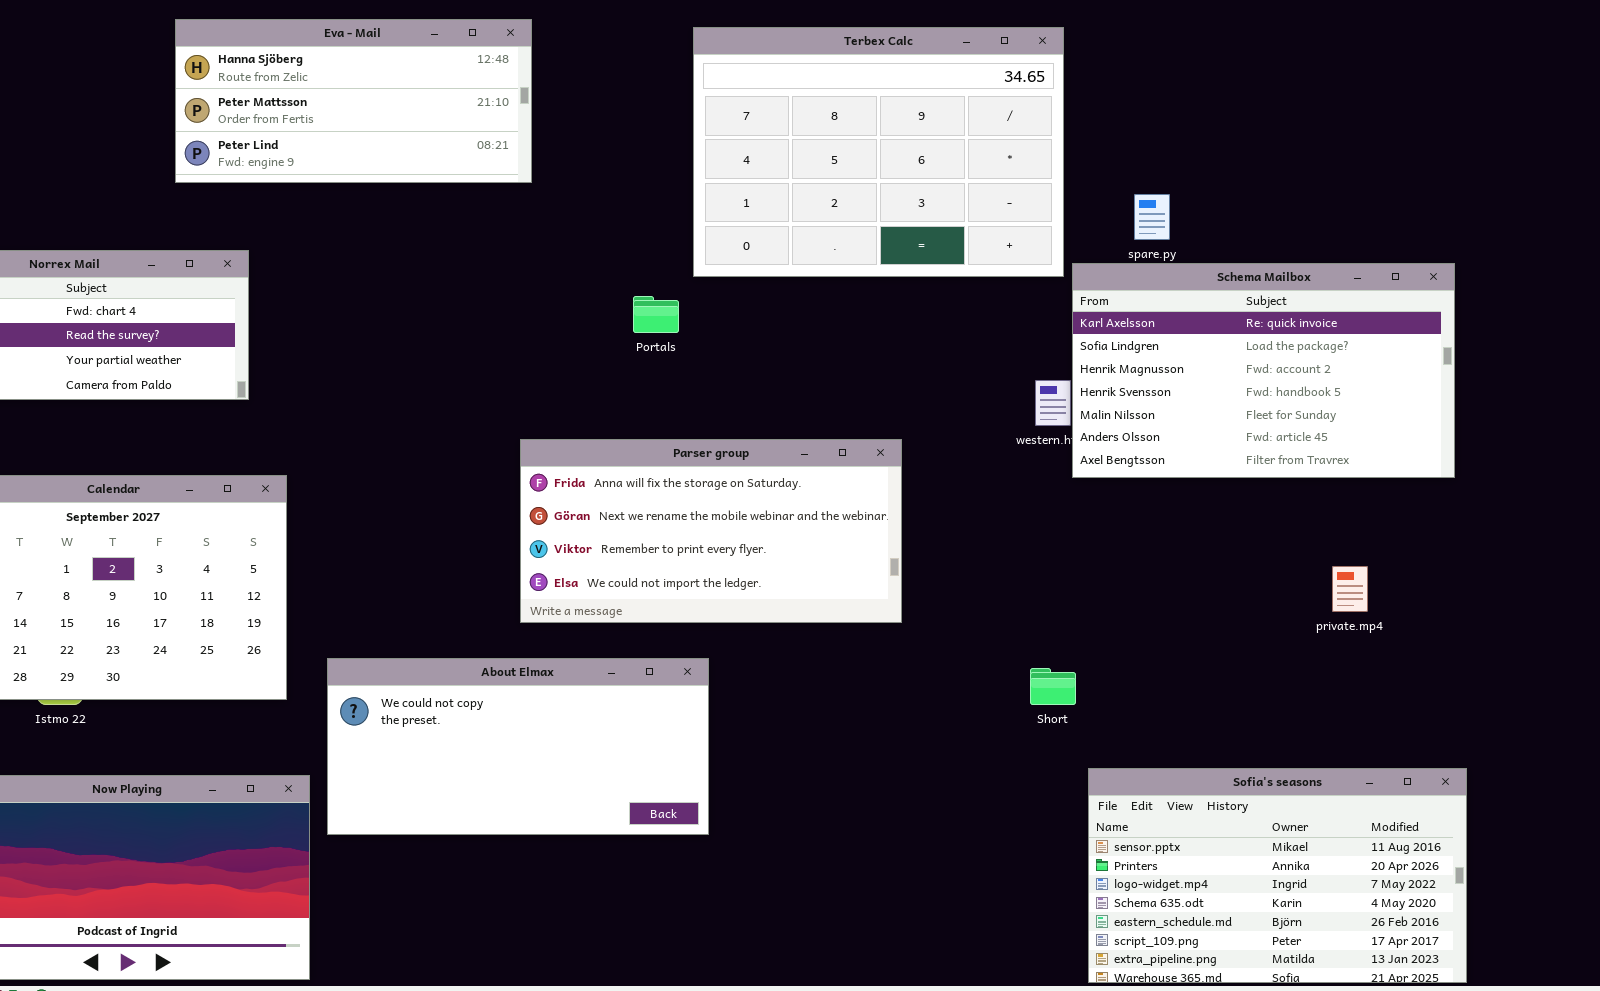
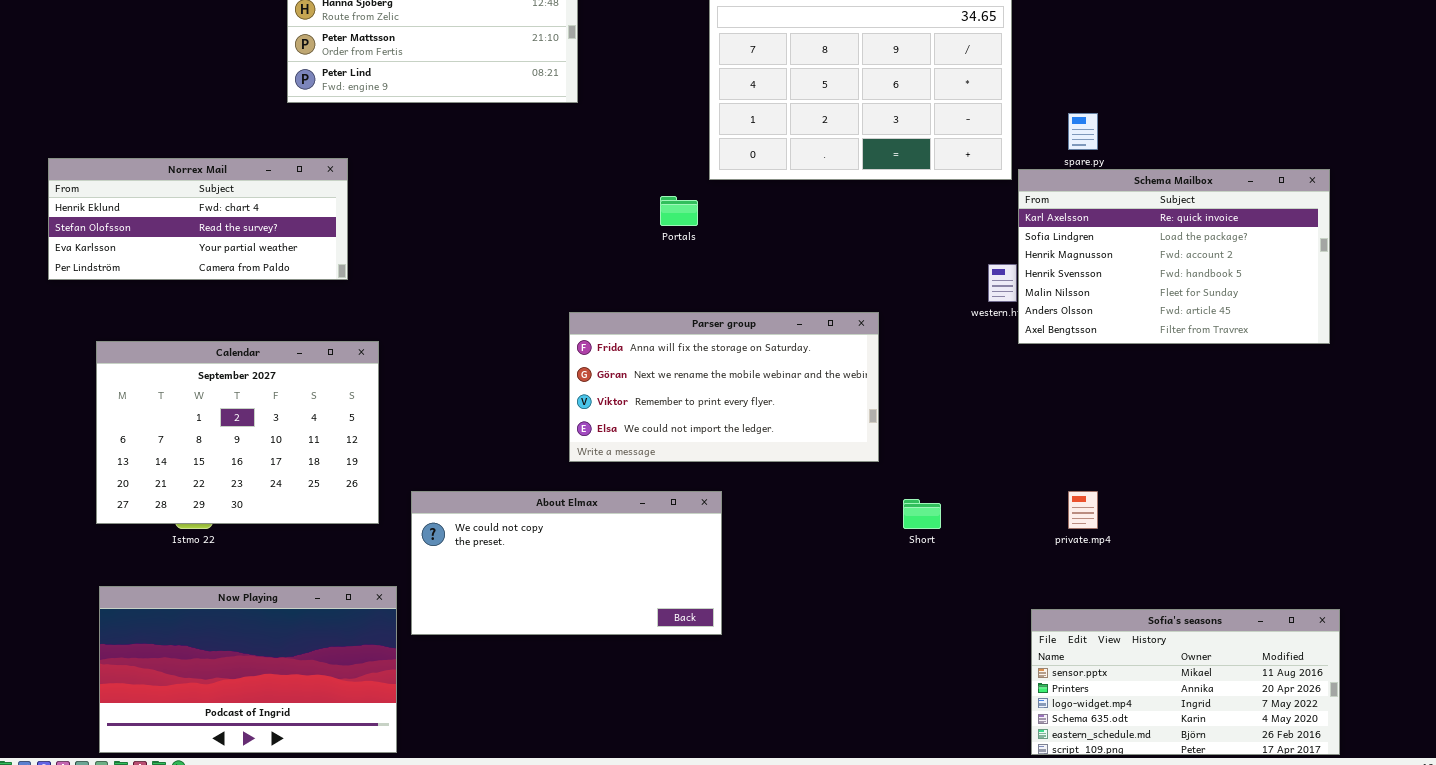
private.mp4: [1332,566,1368,612] -> [1068,491,1098,529], moved
Short: [1030,668,1076,705] -> [903,499,941,529], moved
Sofia's seasons: [1088,768,1467,983] -> [1031,609,1340,755], resized

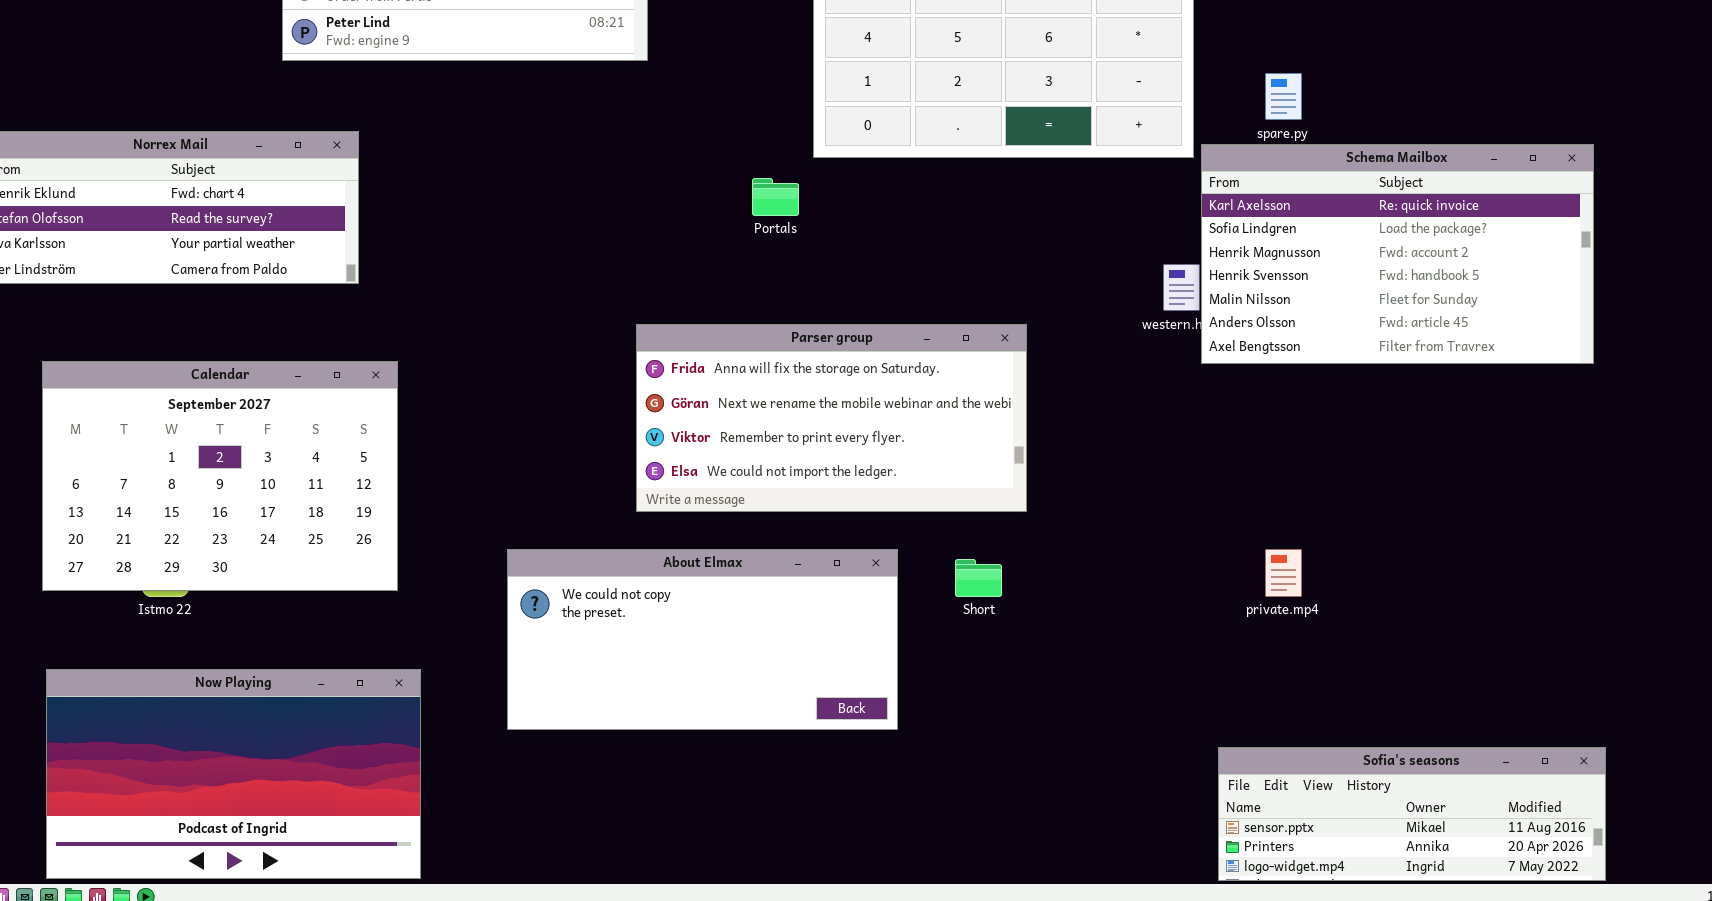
About Elmax: [411,491,722,635] -> [507,549,898,730], moved
Short: [903,499,941,529] -> [955,559,1002,597], moved
Sofia's seasons: [1031,609,1340,755] -> [1218,747,1606,881], resized

